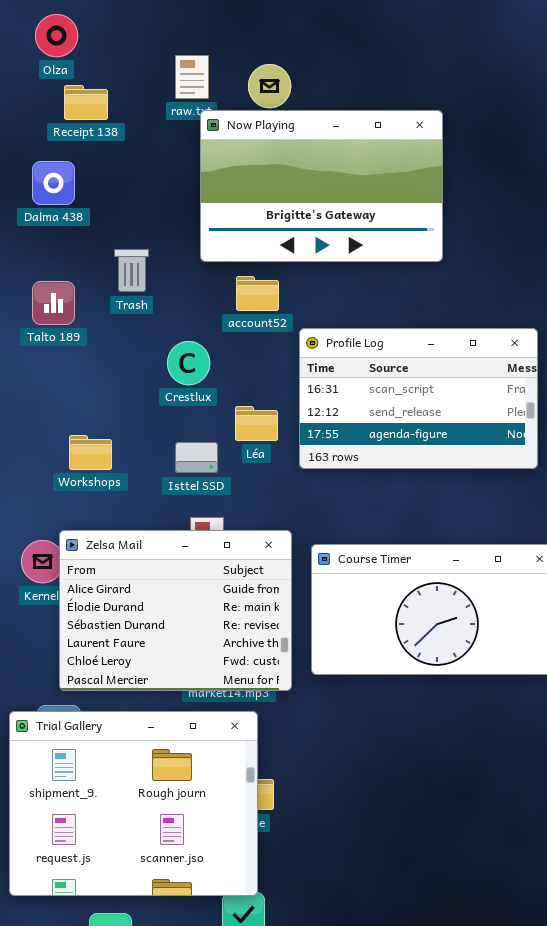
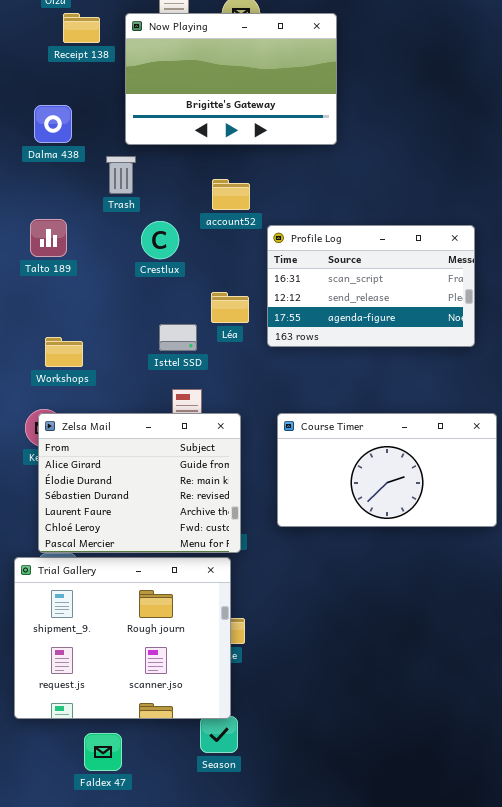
Now Playing: [200,110,443,262] -> [125,13,337,145], moved
Dalma 438: [32,161,75,205] -> [34,105,72,143], moved
Talto 189: [32,281,75,325] -> [30,219,67,257], moved
Crestlux: [167,341,210,385] -> [141,221,179,259], moved
Workshops: [69,435,112,470] -> [45,337,83,367], moved
Zelsa Mail: [59,530,292,691] -> [38,413,241,553], moved

